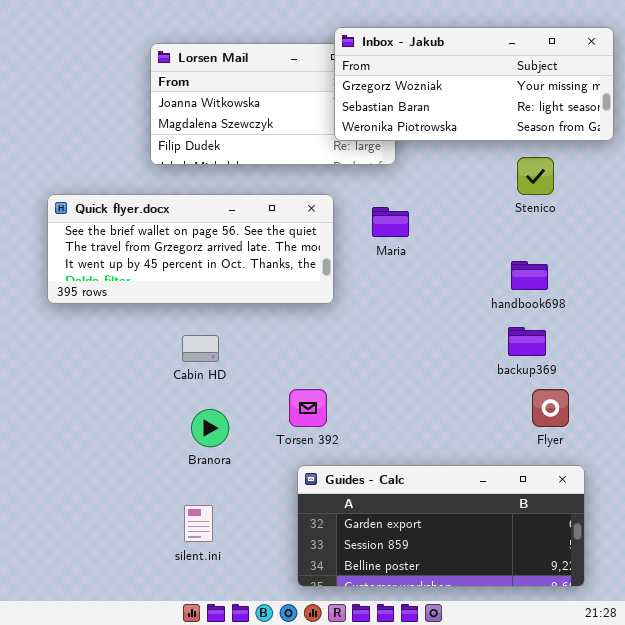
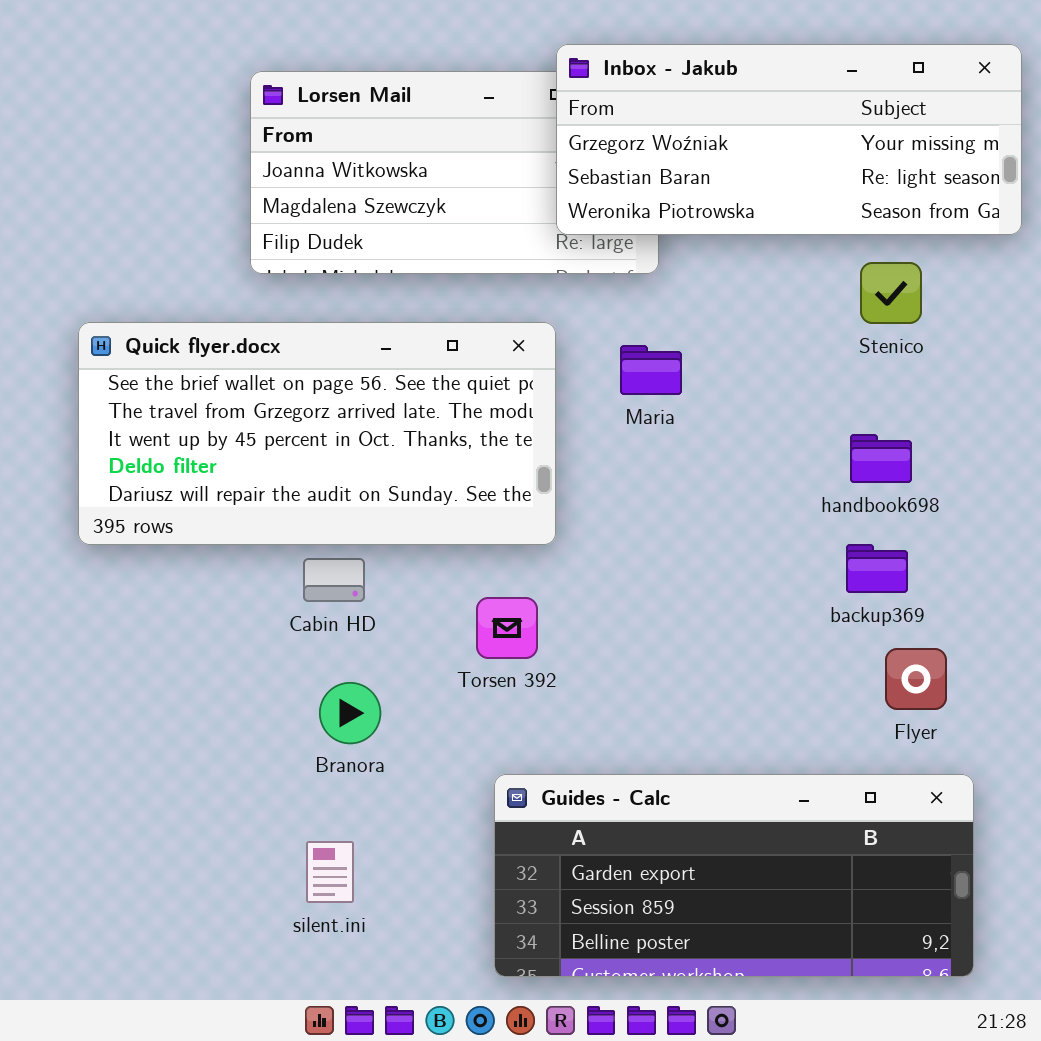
Quick flyer.docx: [47,194,334,304] -> [78,322,556,545], resized
Torsen 392: [289,389,327,427] -> [476,597,538,659], moved

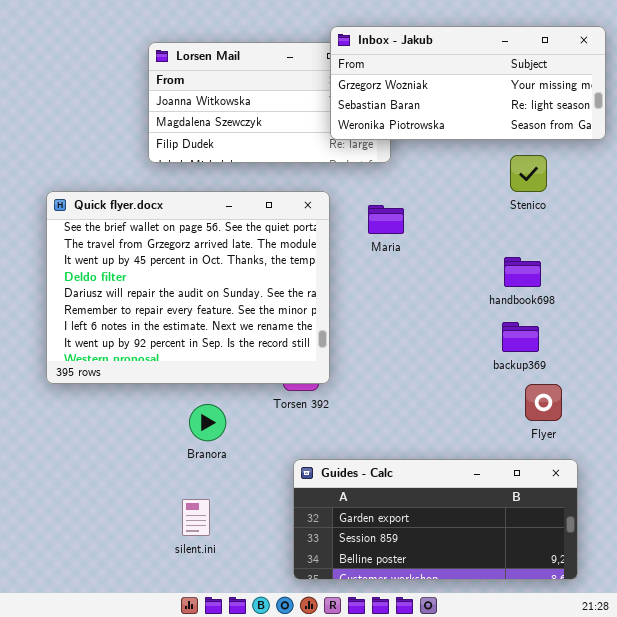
Quick flyer.docx: [78,322,556,545] -> [46,191,330,384], resized

